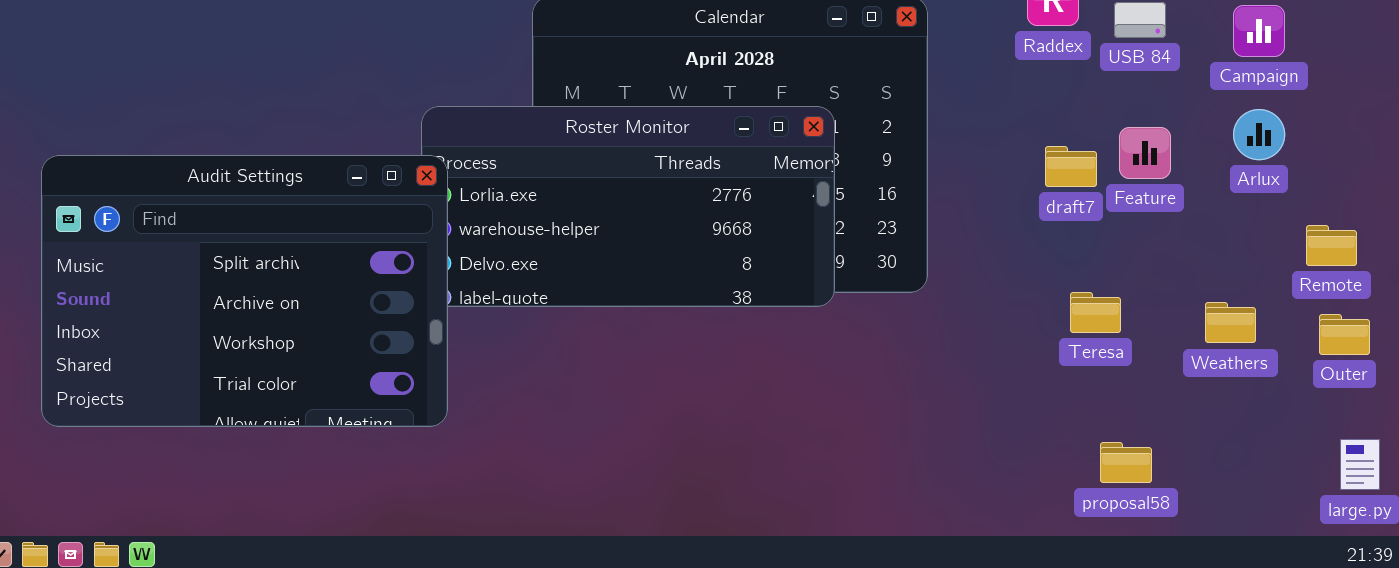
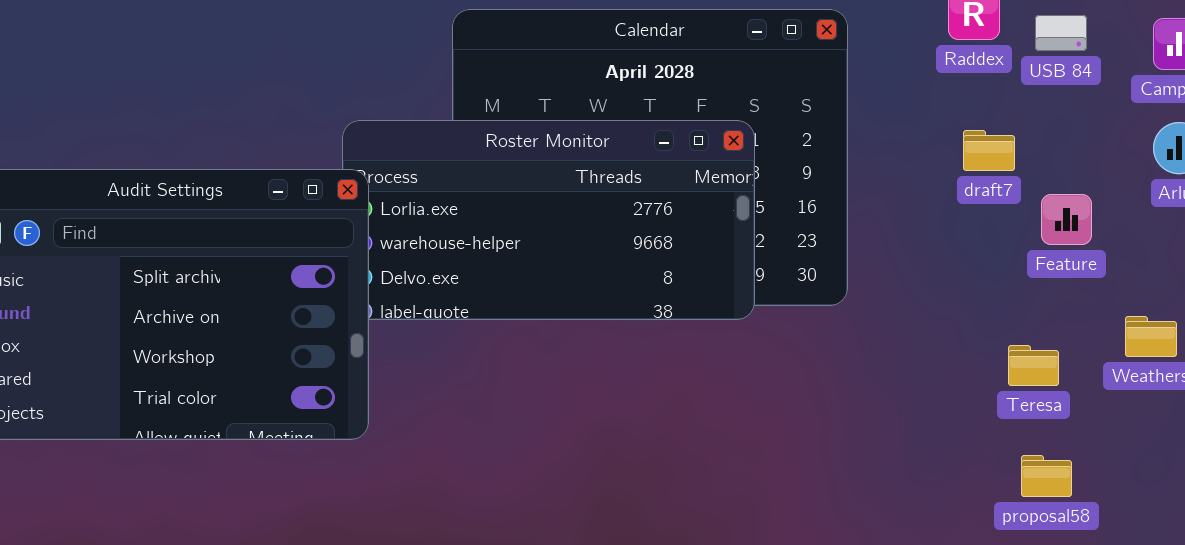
Feature: [1119,127,1171,179] -> [1041,194,1092,245], moved
draft7: [1045,146,1097,187] -> [963,130,1015,171], moved
Teresa: [1070,292,1121,333] -> [1008,345,1059,386], moved

